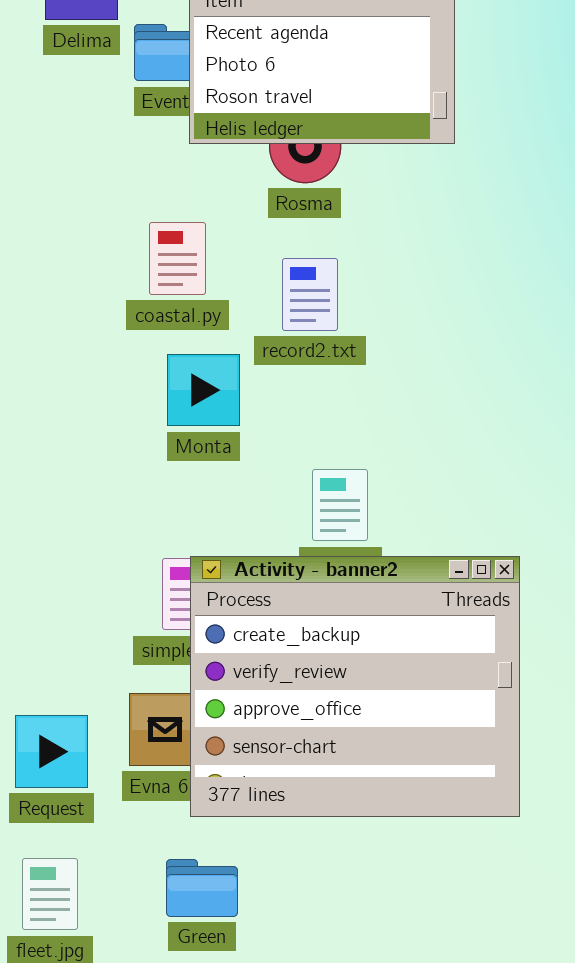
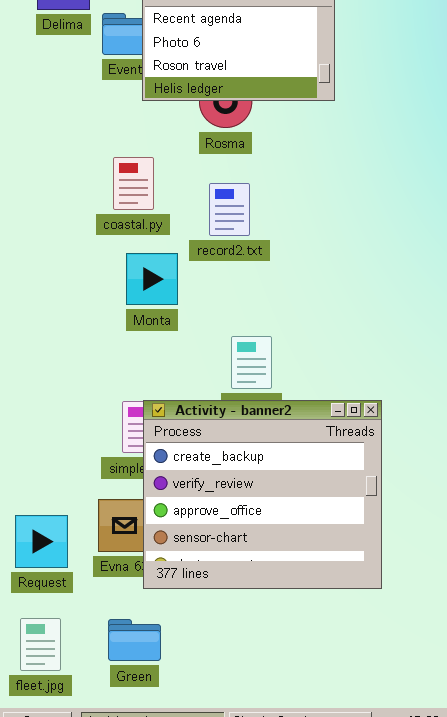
Green: [166,859,238,917] -> [108,619,161,661], moved

